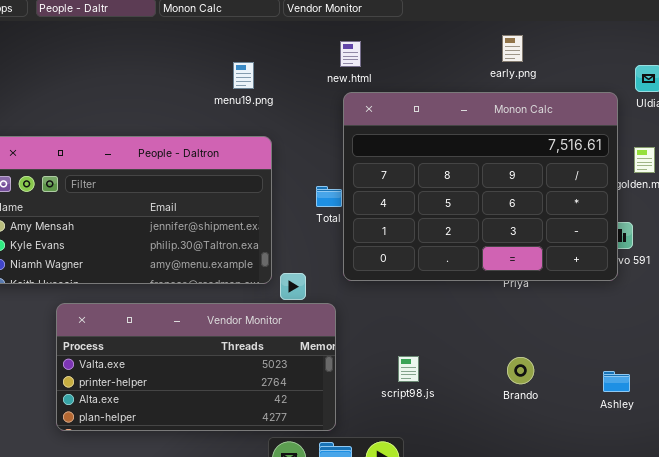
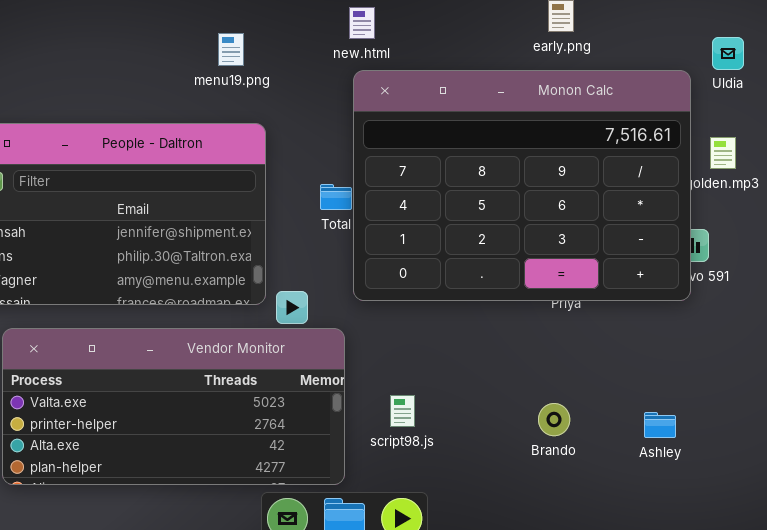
script98.js: [398,356,419,382] -> [390,395,415,427], moved
Brando: [507,357,534,384] -> [538,403,570,436], moved
Ashley: [603,371,630,392] -> [644,412,676,438], moved

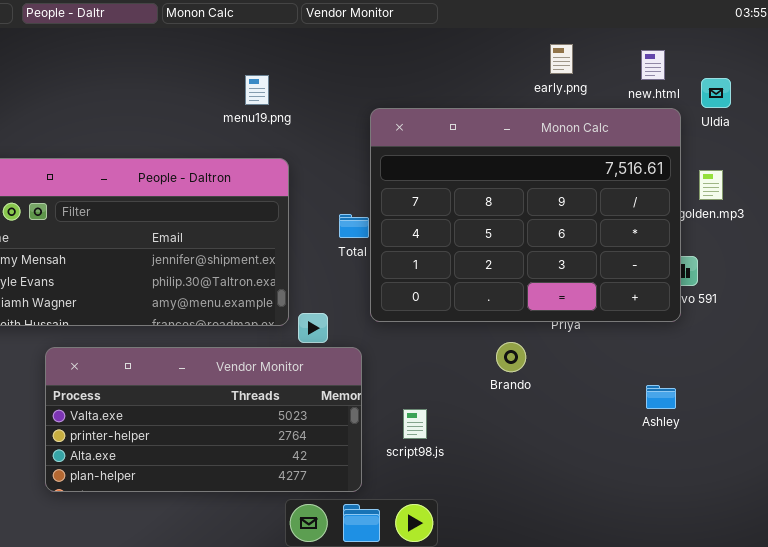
new.html: [349,7,375,39] -> [641,50,665,80], moved
Brando: [538,403,570,436] -> [496,342,526,372], moved
Ashley: [644,412,676,438] -> [646,385,676,409], moved

